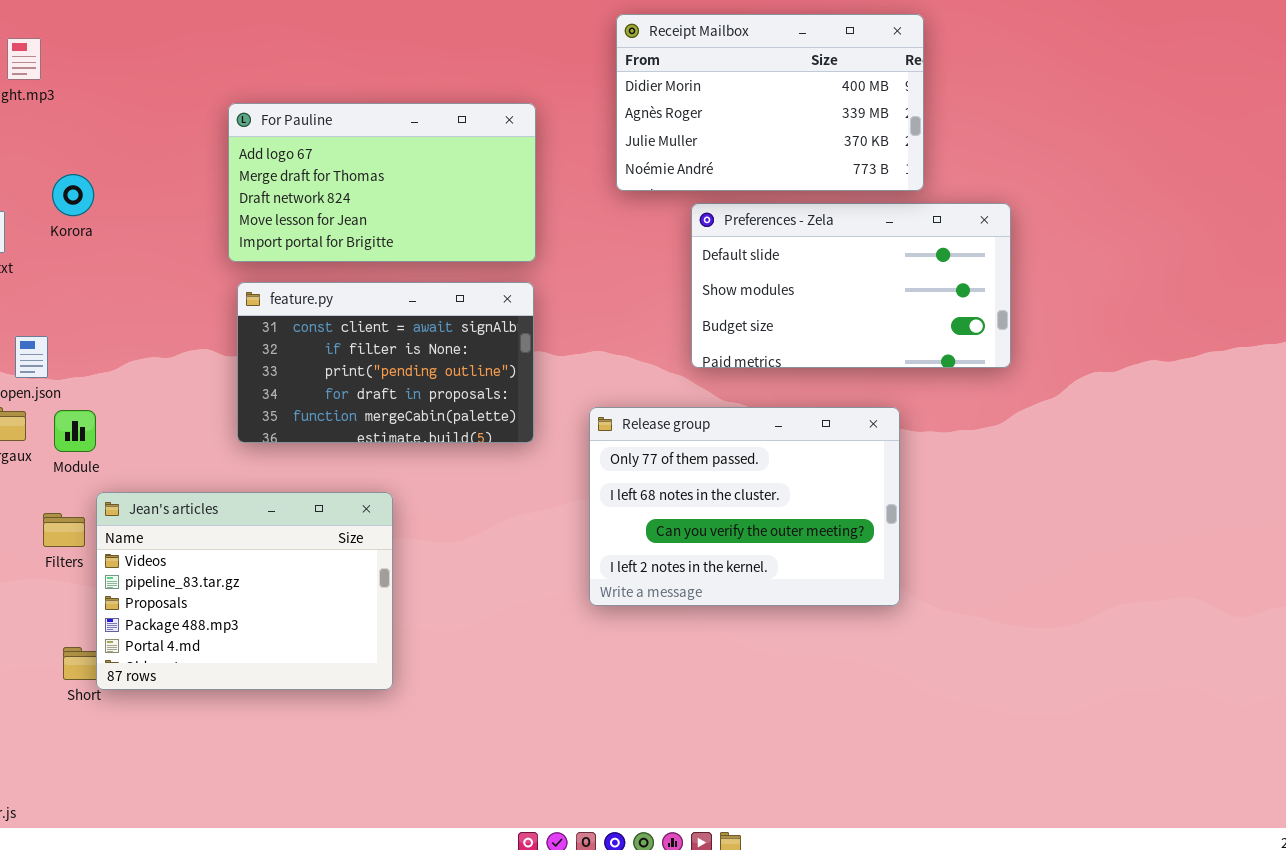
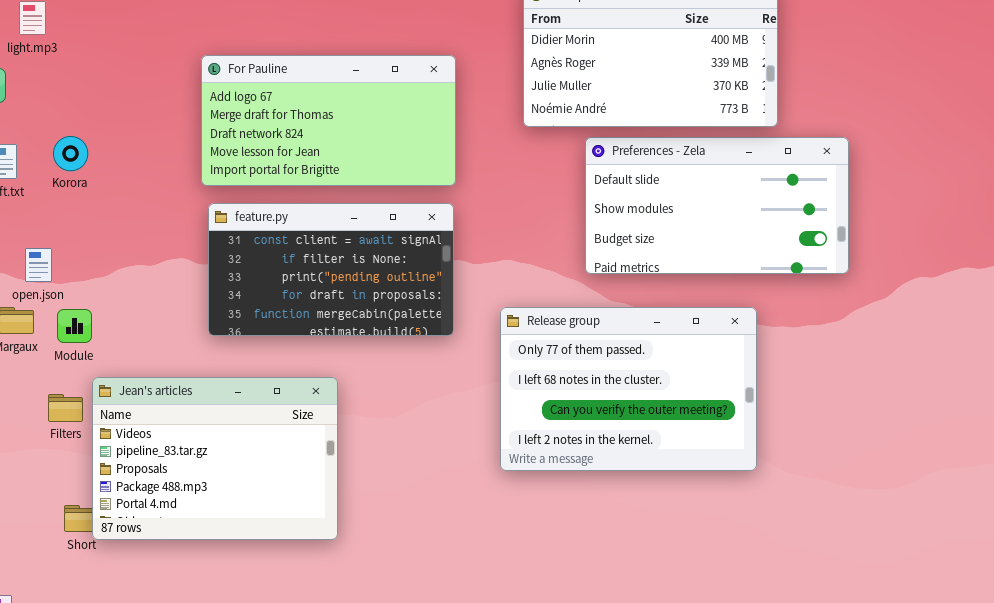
Korora: [52,174,94,216] -> [53,136,88,171], moved

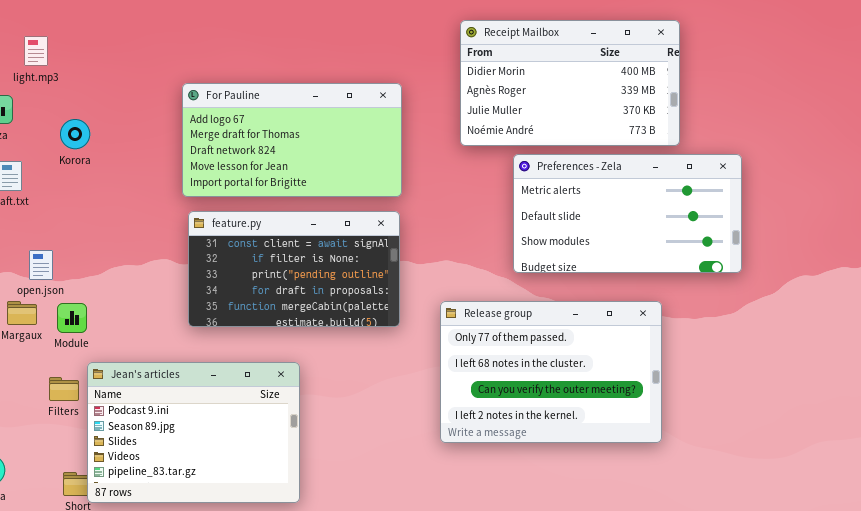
Korora: [53,136,88,171] -> [60,119,90,149], moved
Preferences - Zela: [585,137,849,274] -> [513,154,742,273], scrolled up 1 row
Jean's articles: [92,377,338,540] -> [87,362,300,503], scrolled up 3 rows

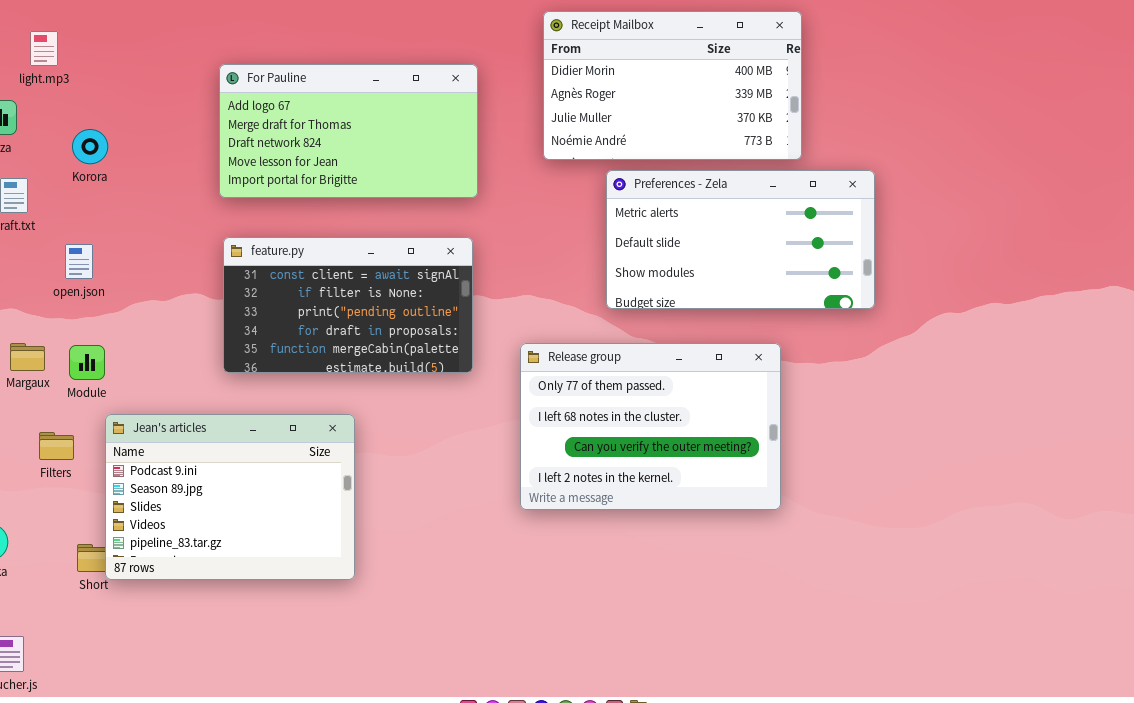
For Pauline: [182,83,402,197] -> [219,64,478,198], moved
open.json: [29,250,53,280] -> [65,244,93,279], moved
Filters: [49,377,79,401] -> [39,432,74,460], moved

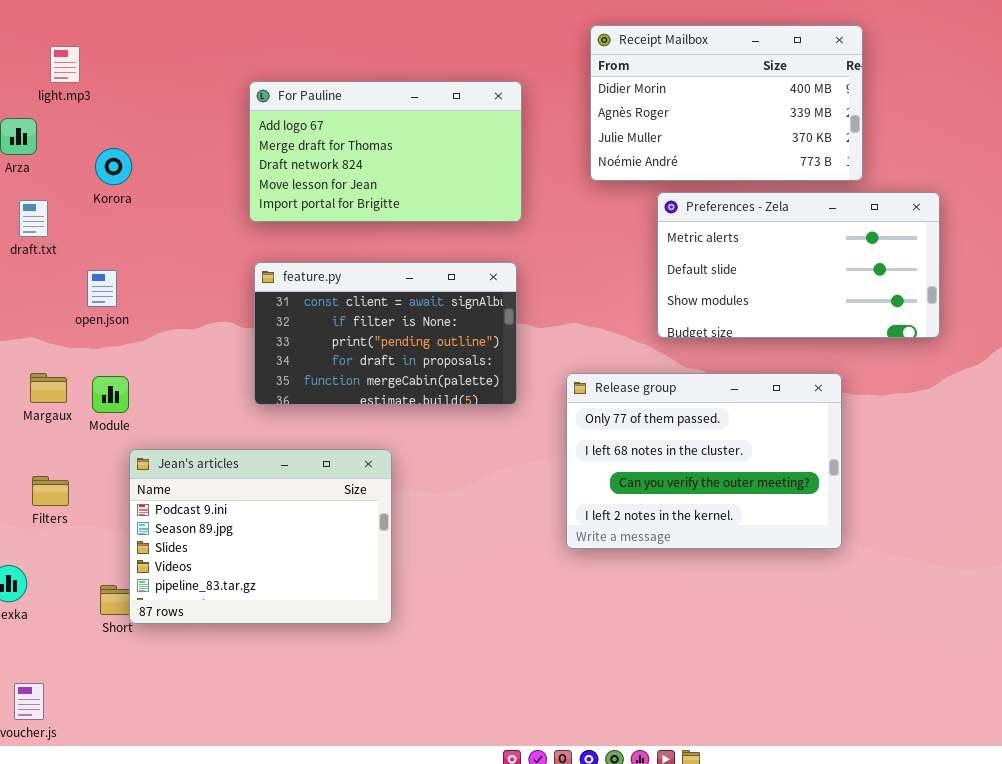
Filters: [39,432,74,460] -> [32,476,69,506], moved

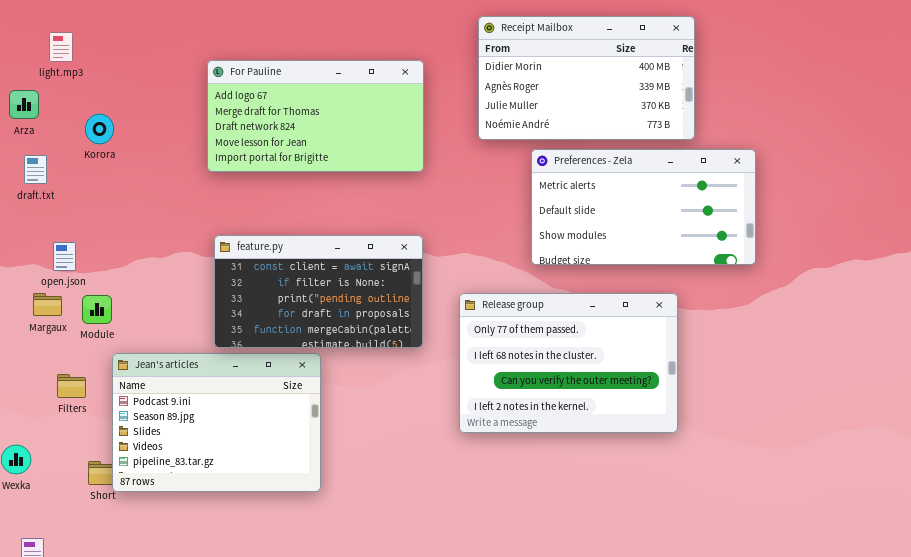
feature.py: [254,262,517,405] -> [214,235,423,348], moved
open.json: [87,270,117,307] -> [53,242,76,271], moved
Filters: [32,476,69,506] -> [57,374,86,398], moved

